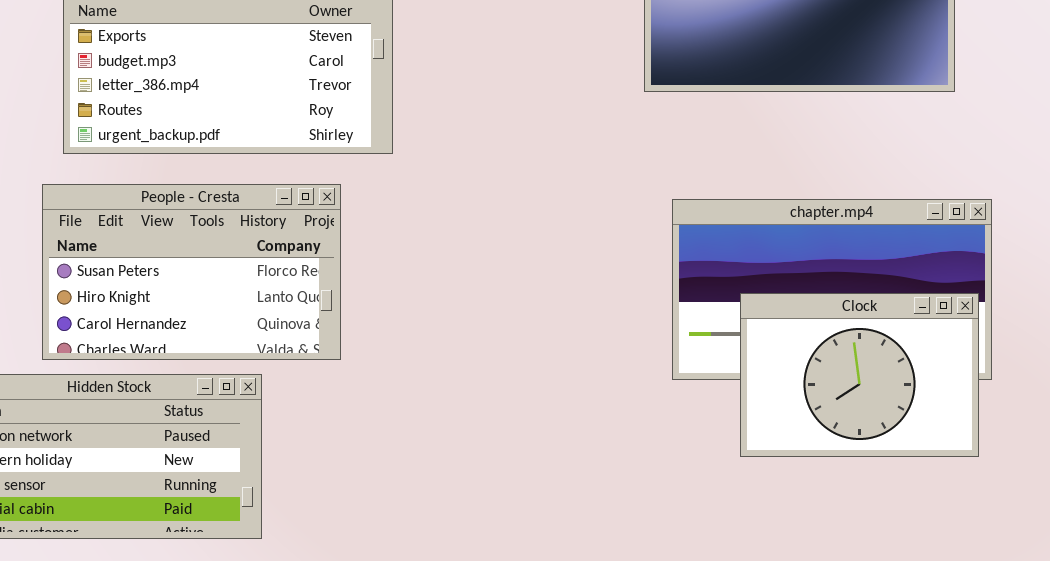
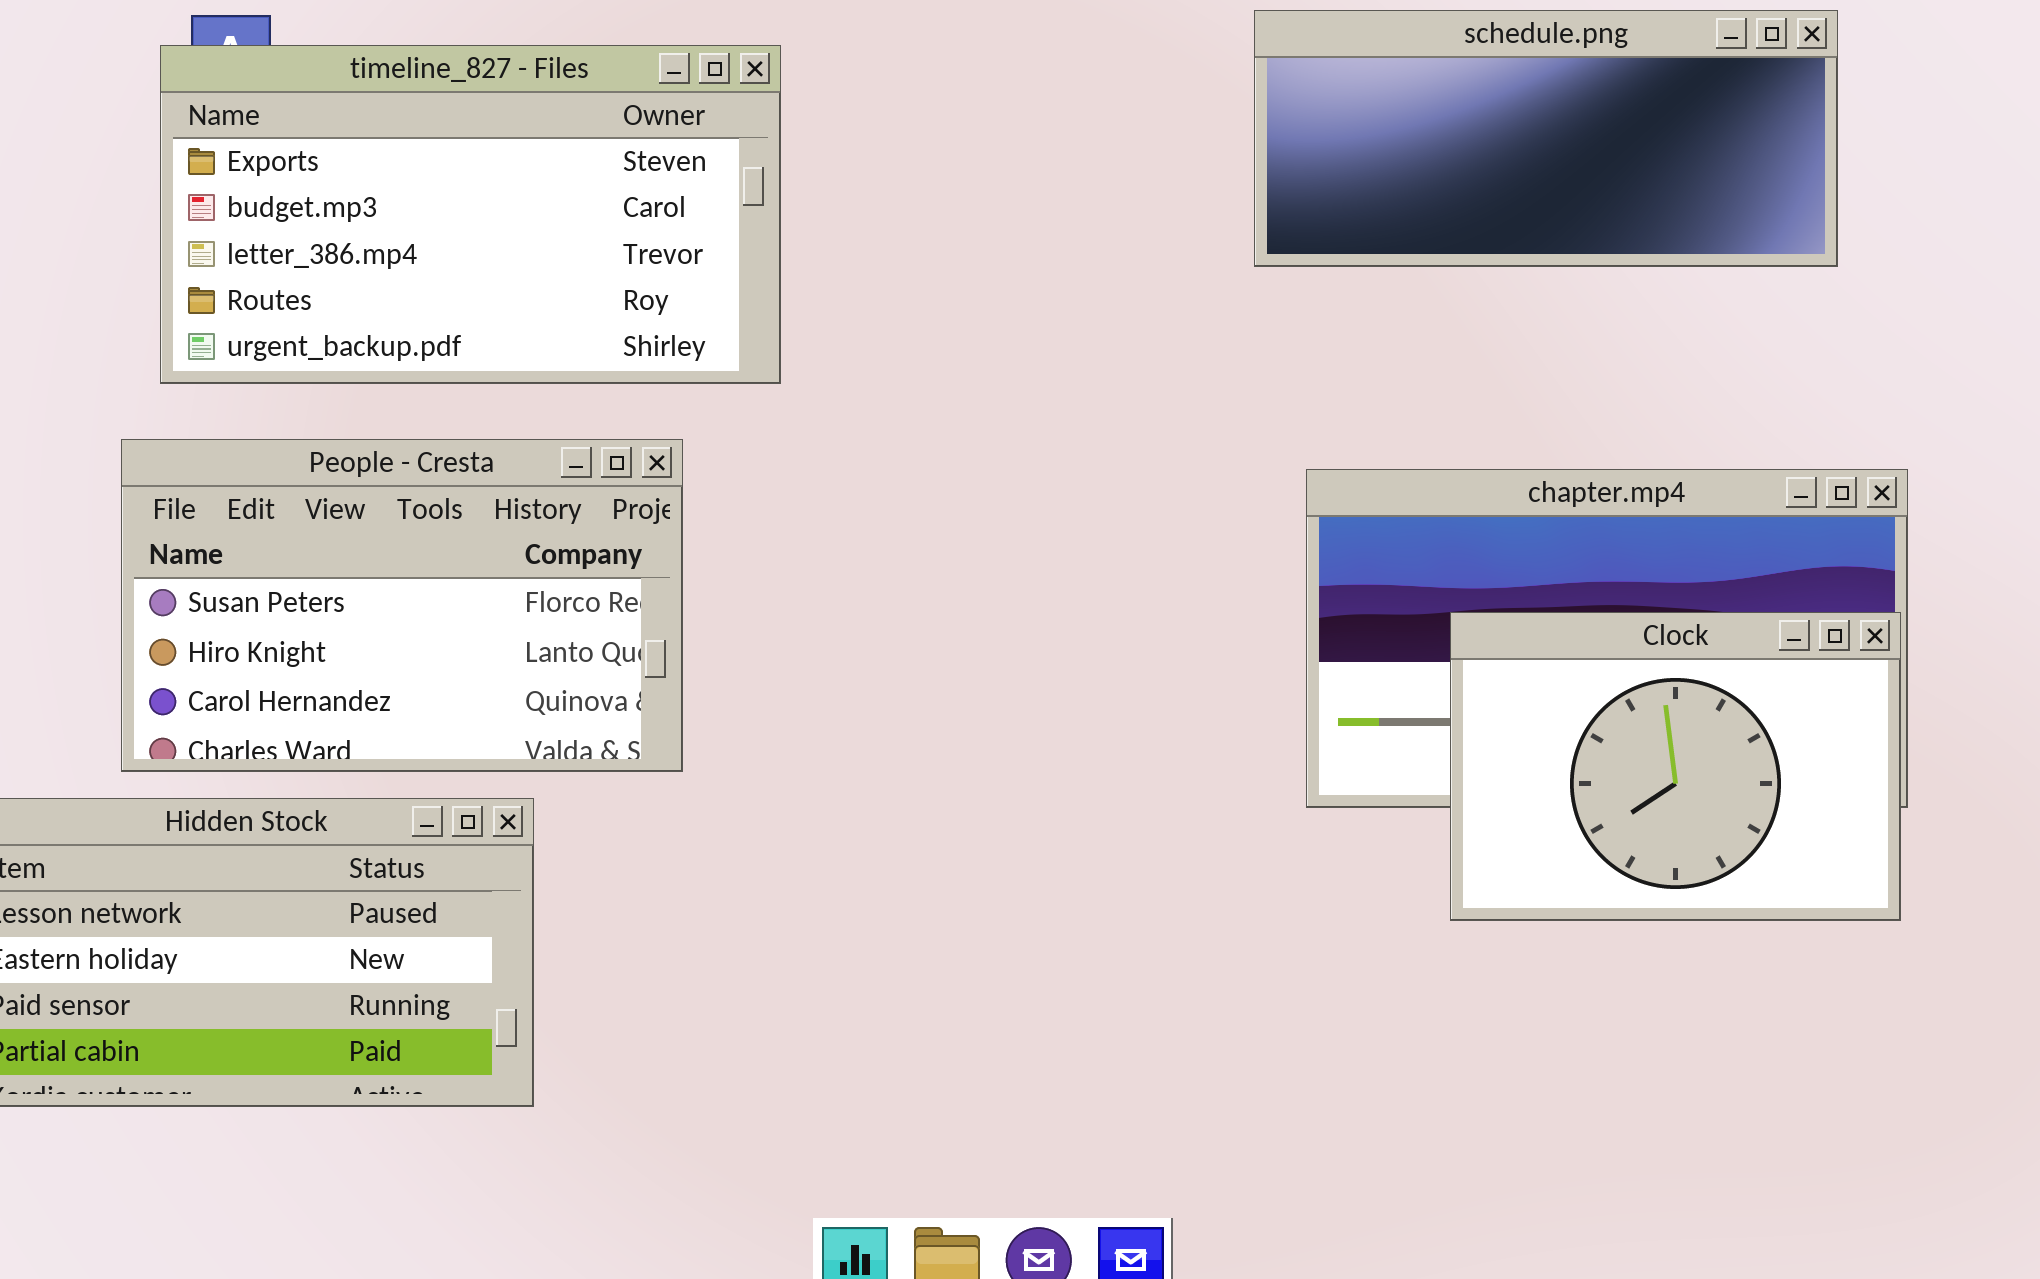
Clock: [740,293,979,457] -> [1450,612,1901,921], moved

